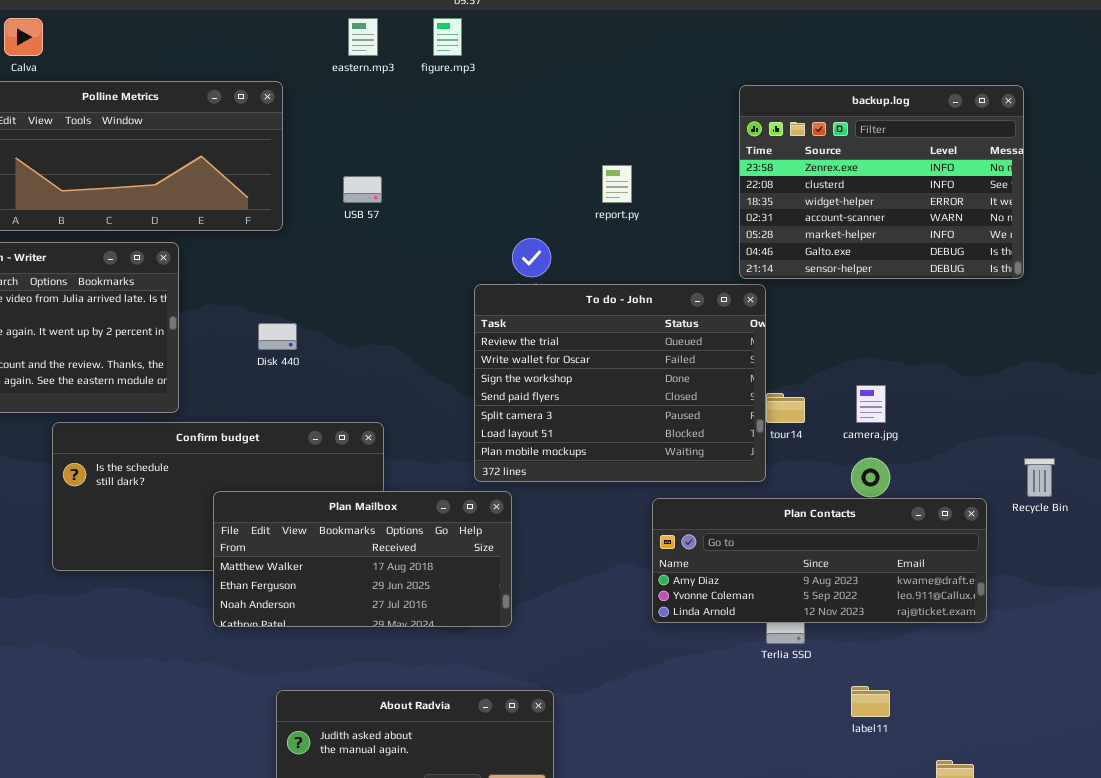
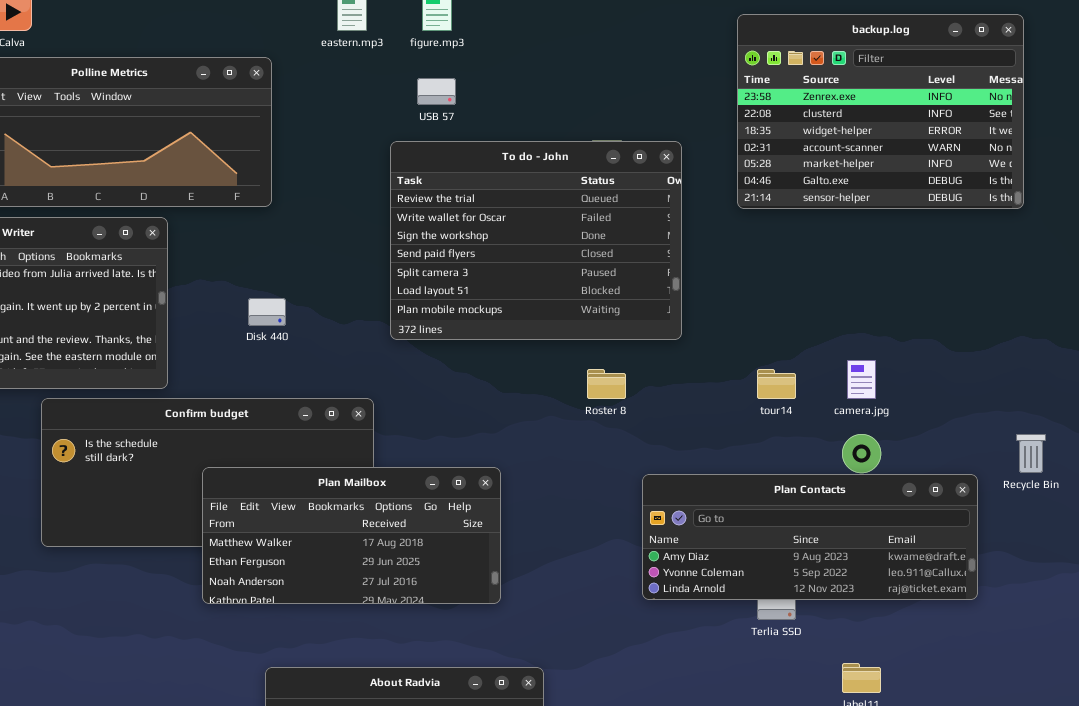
backup.log: [739,85,1024,279] -> [737,14,1024,209], moved
USB 57: [343,176,382,203] -> [417,78,456,105], moved
To do - John: [474,284,766,482] -> [390,141,682,340], moved

